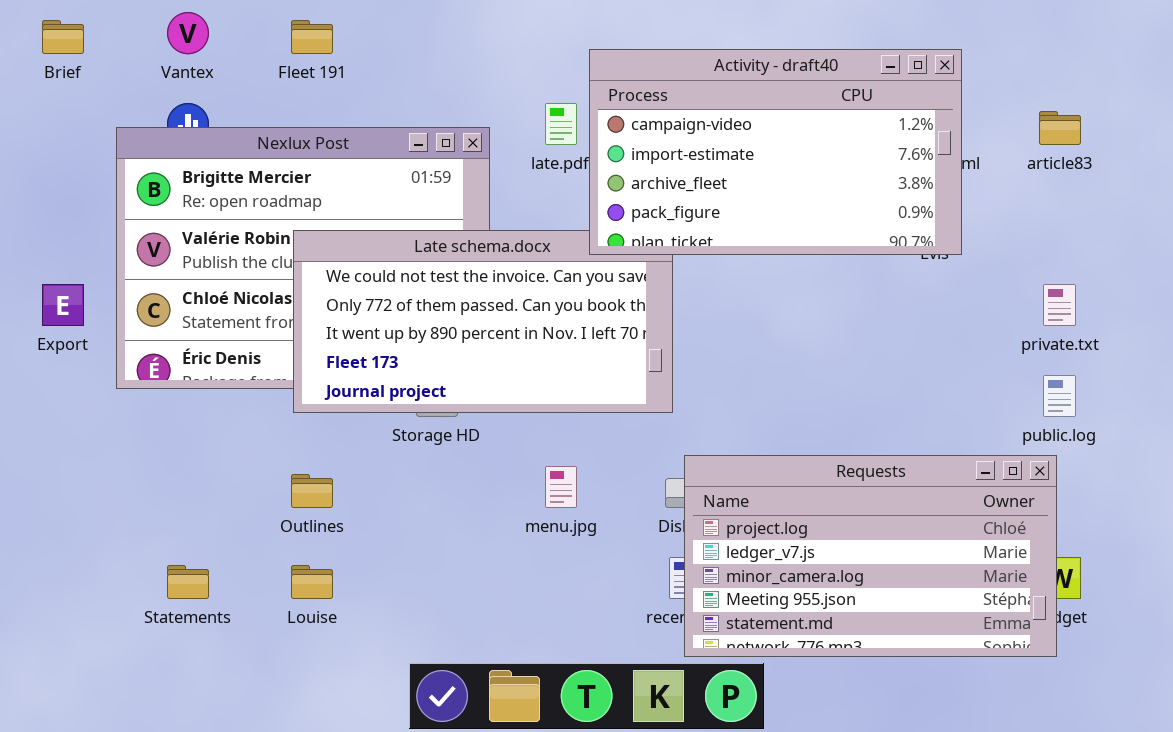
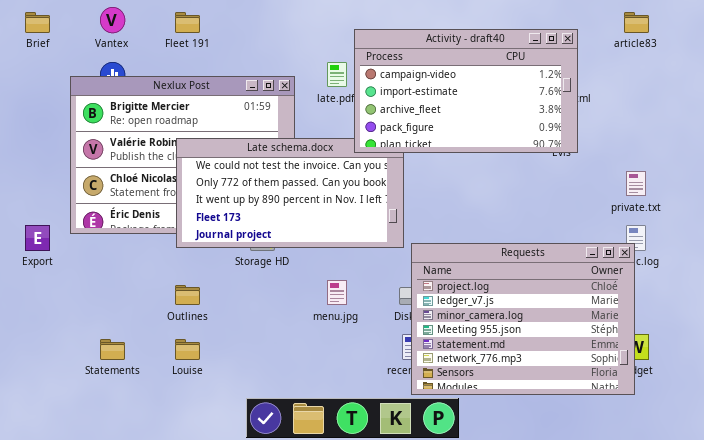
article83: [1039,111,1081,145] -> [624,12,649,33], moved
Export: [42,284,84,326] -> [25,225,50,251], moved
Requests: [684,455,1057,657] -> [411,243,635,395], resized

